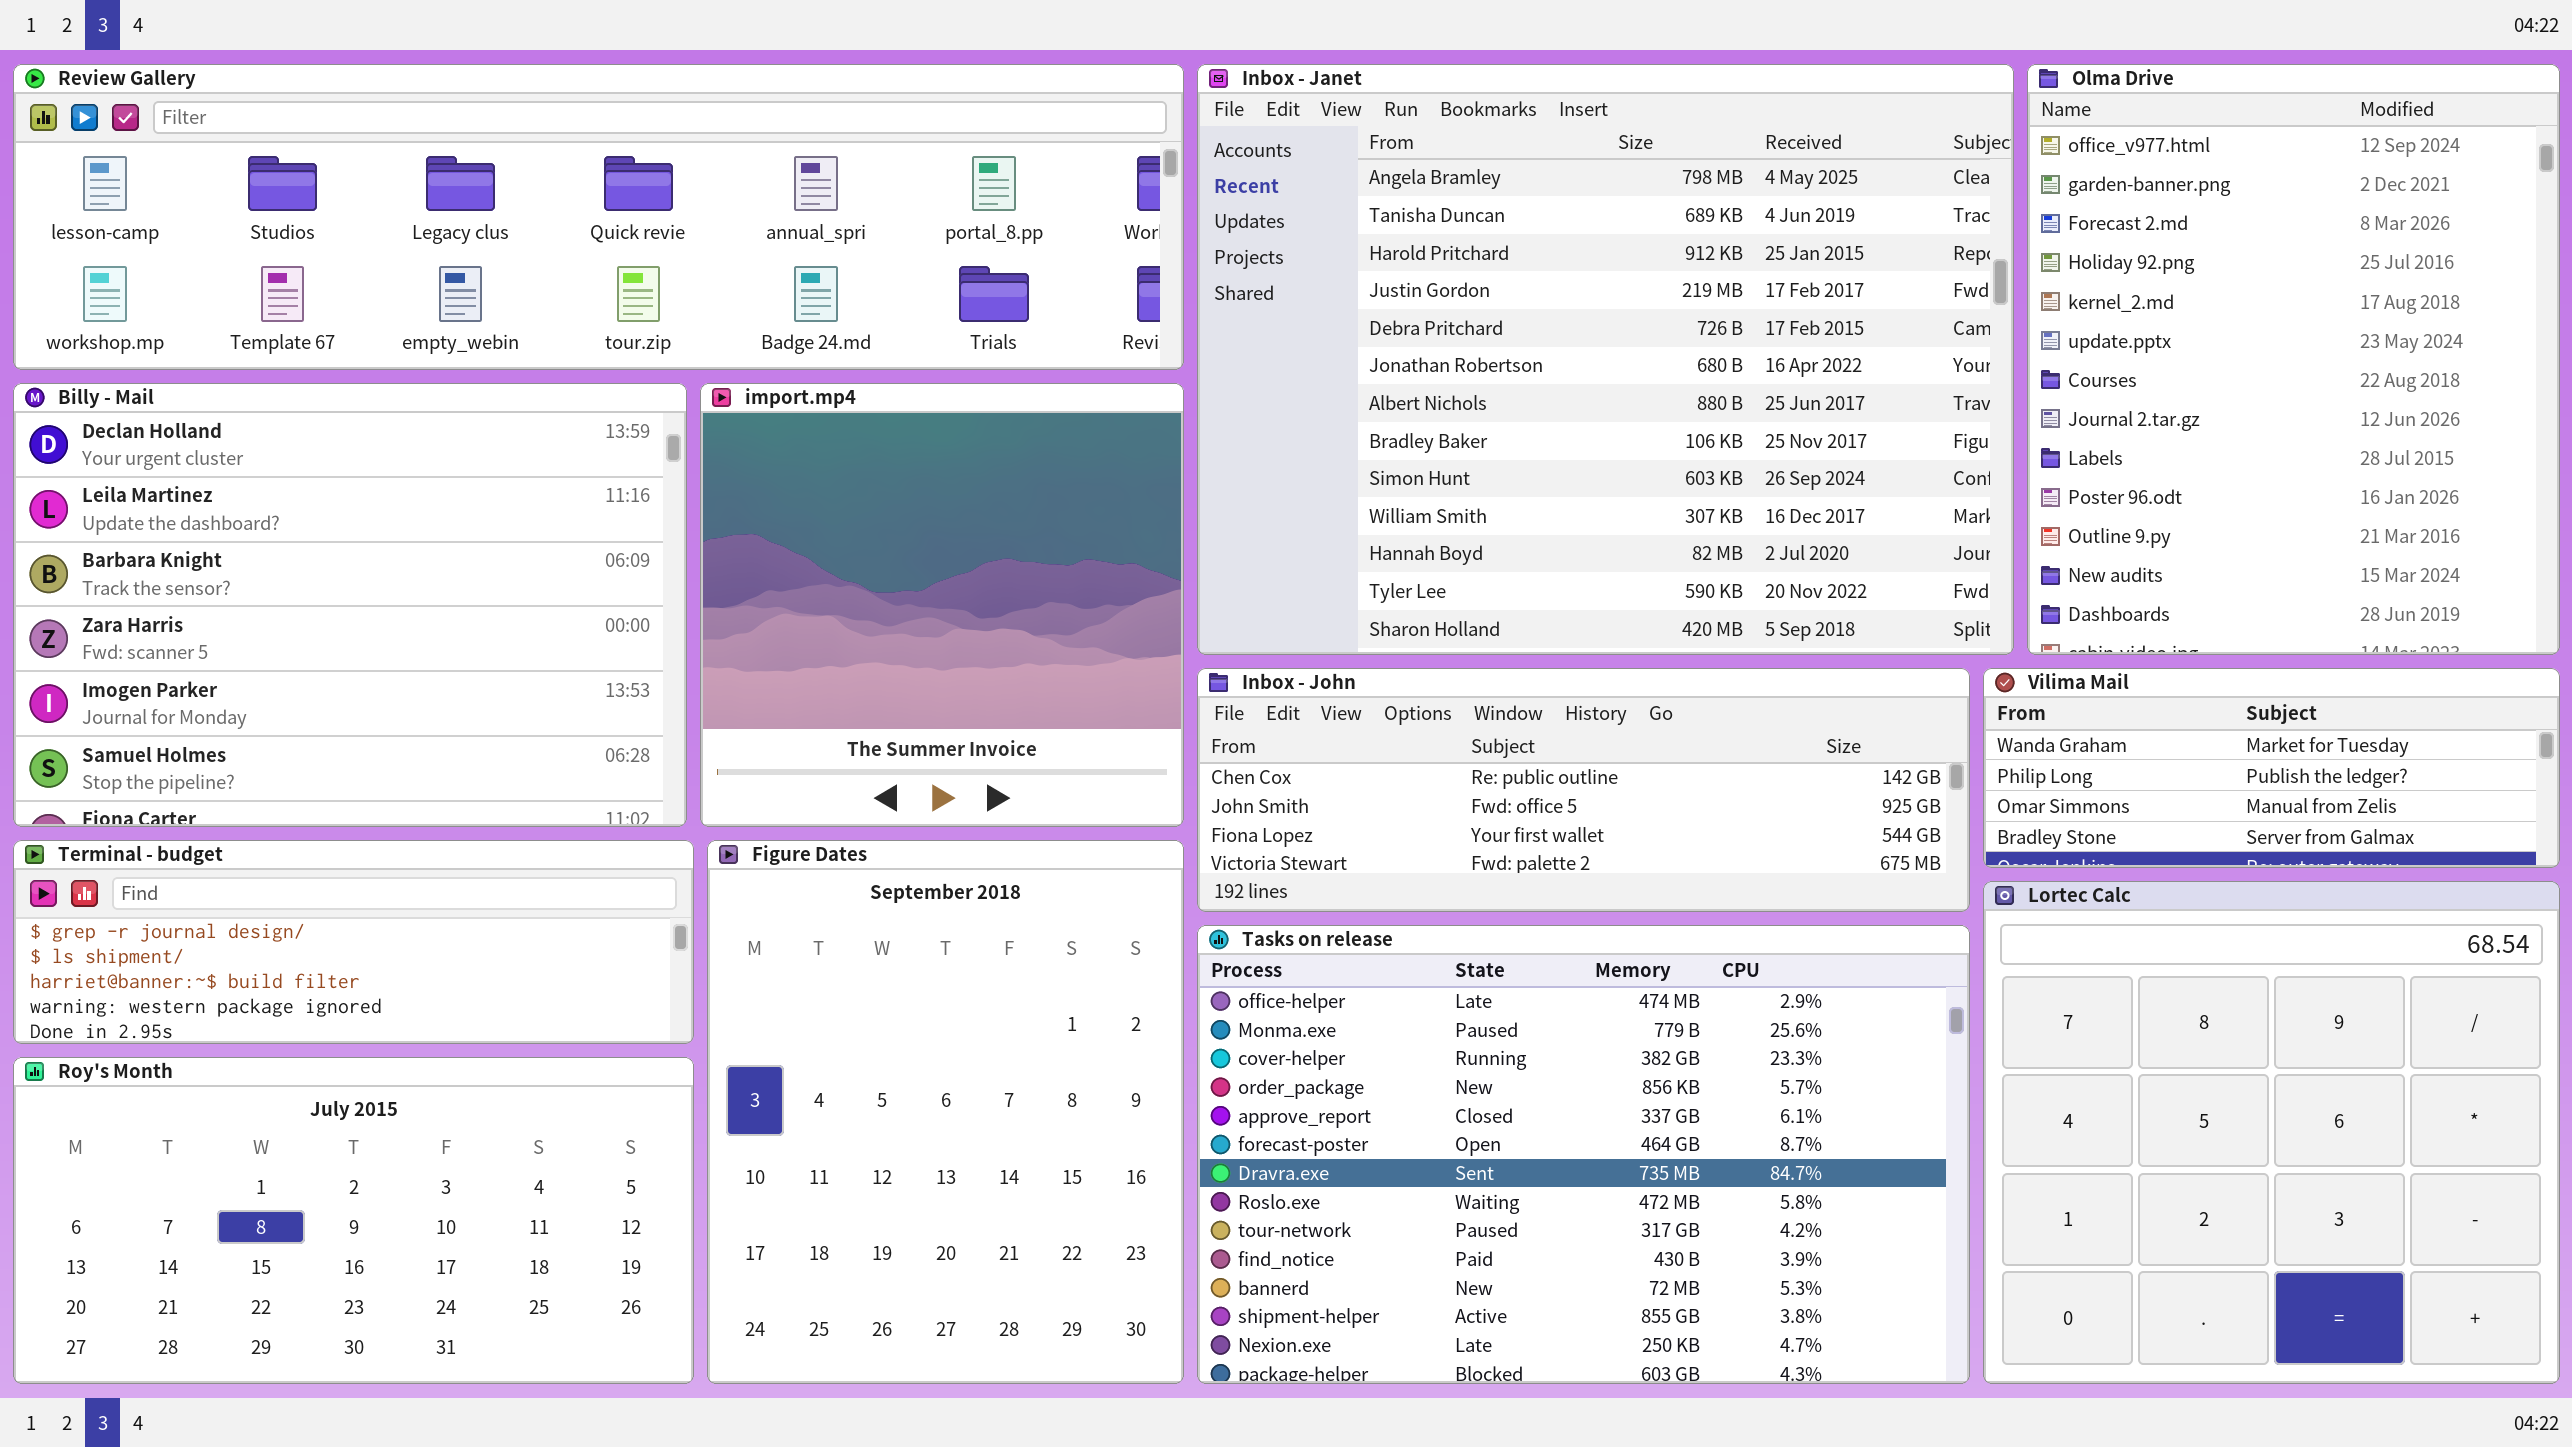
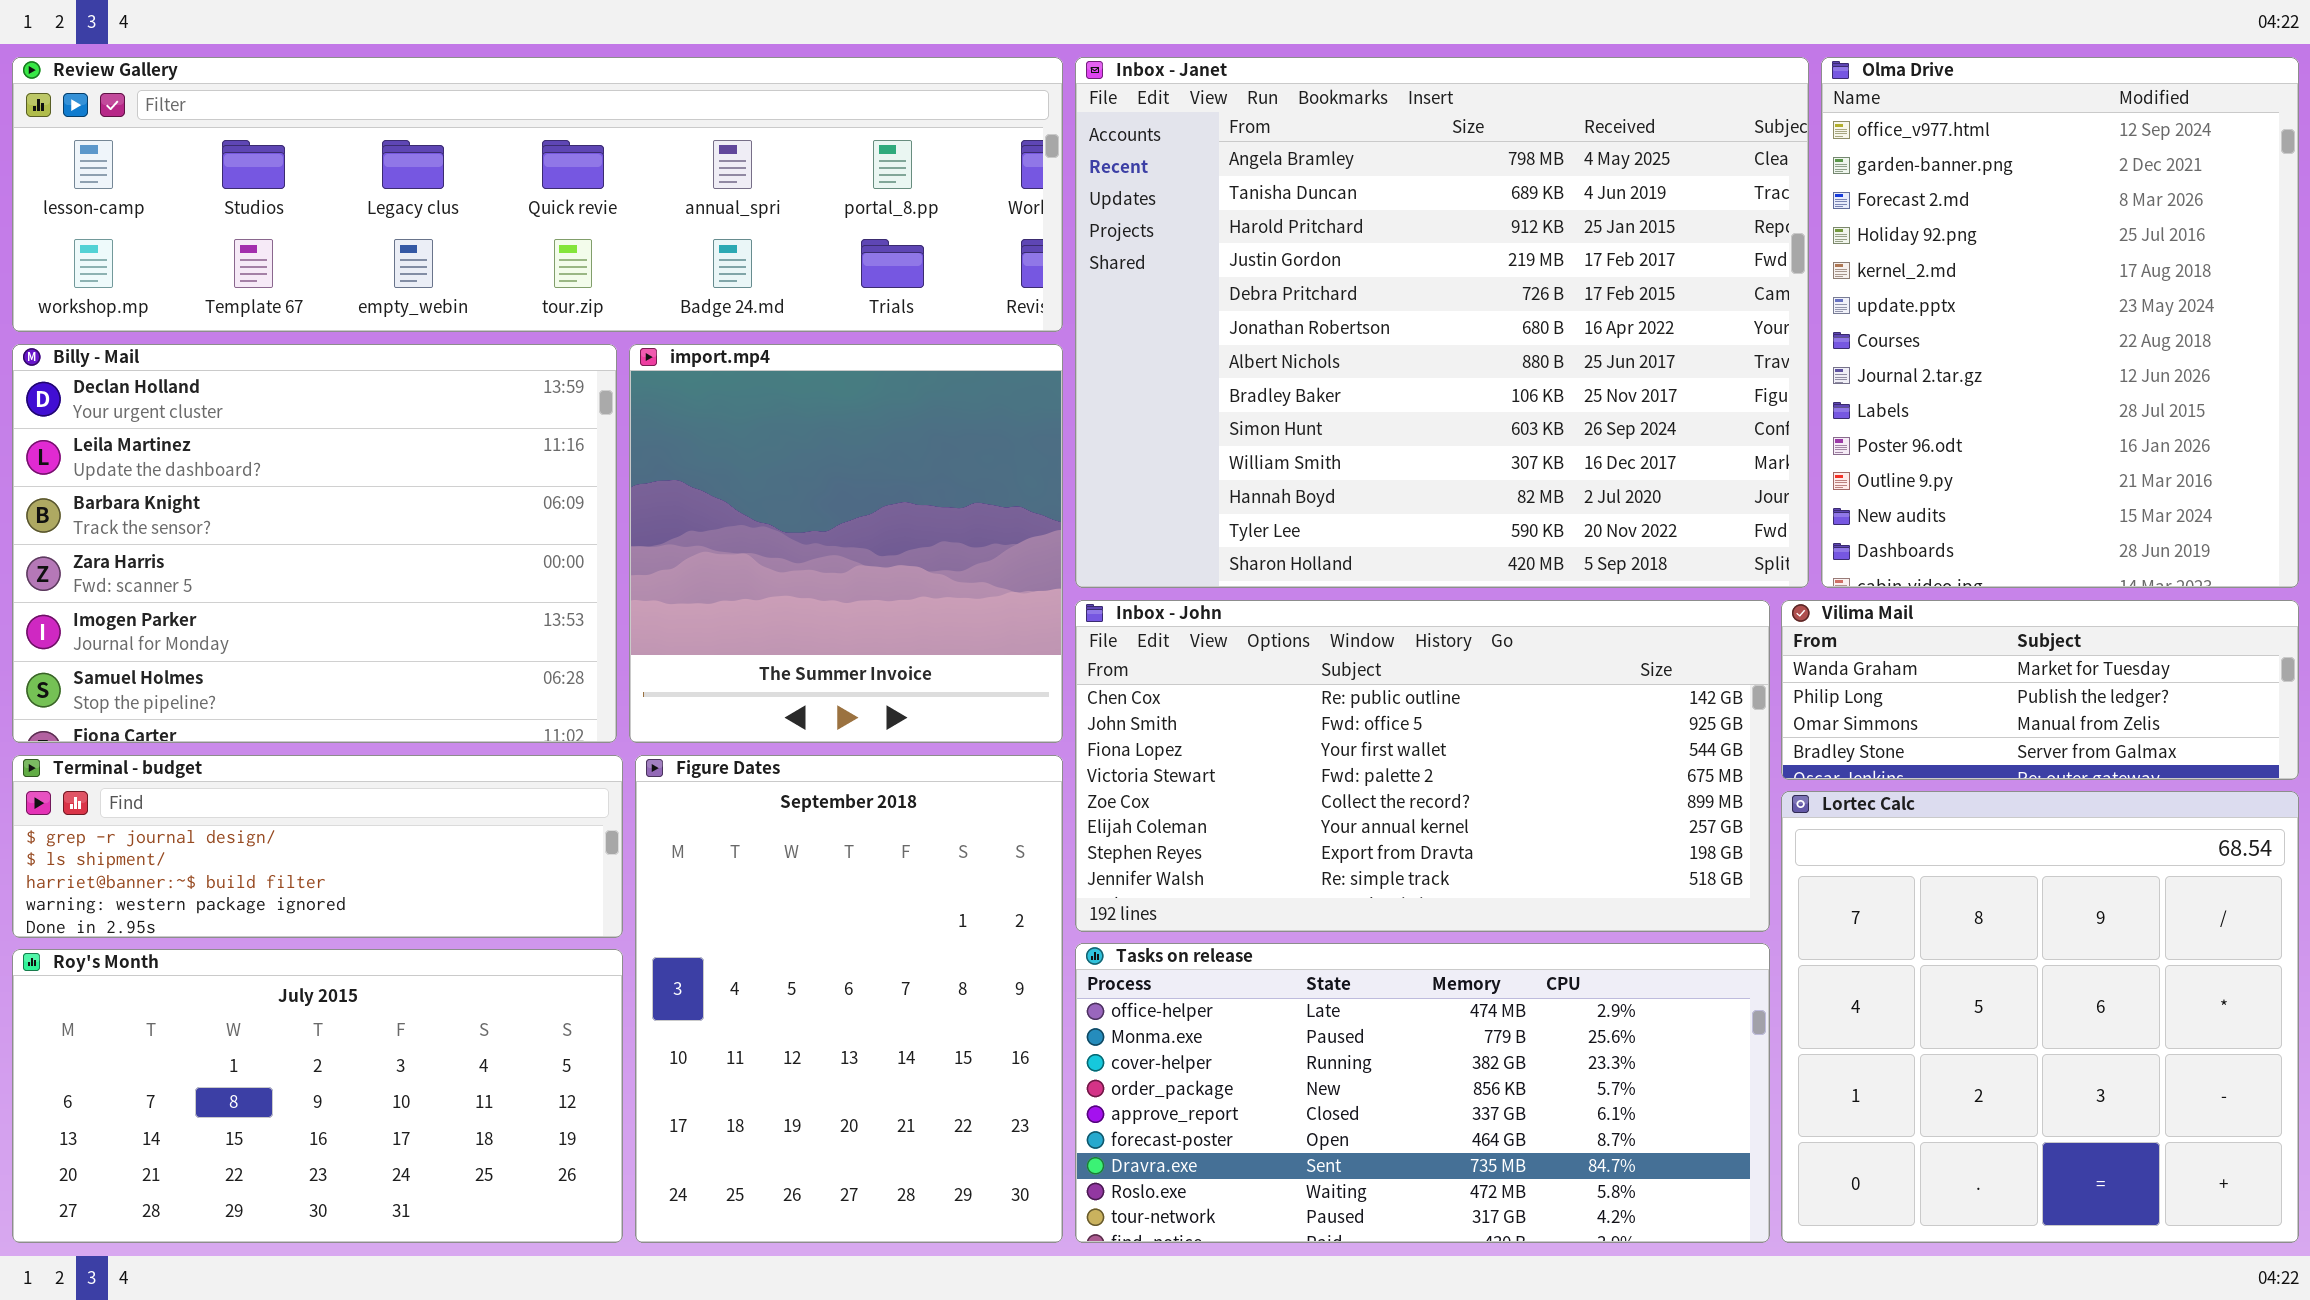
Inbox - John: [1197,668,1970,912] -> [1075,600,1770,932], resized
Tasks on release: [1197,925,1970,1384] -> [1075,943,1770,1243], resized

